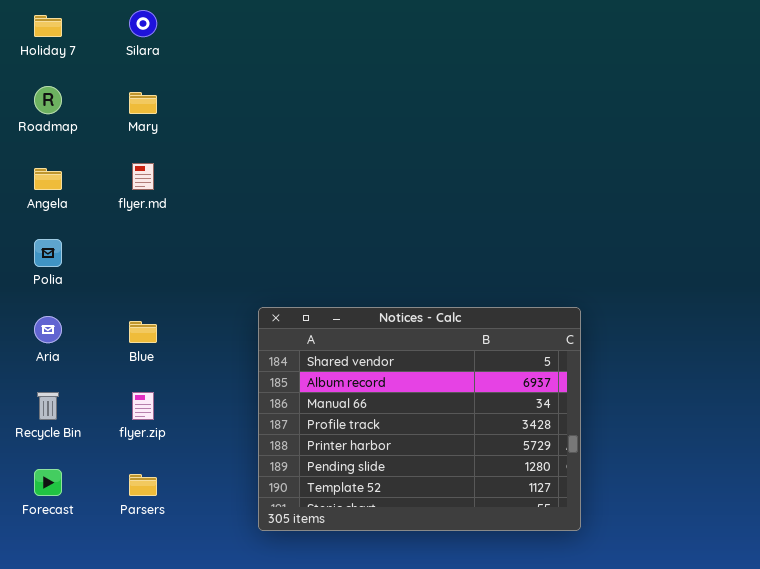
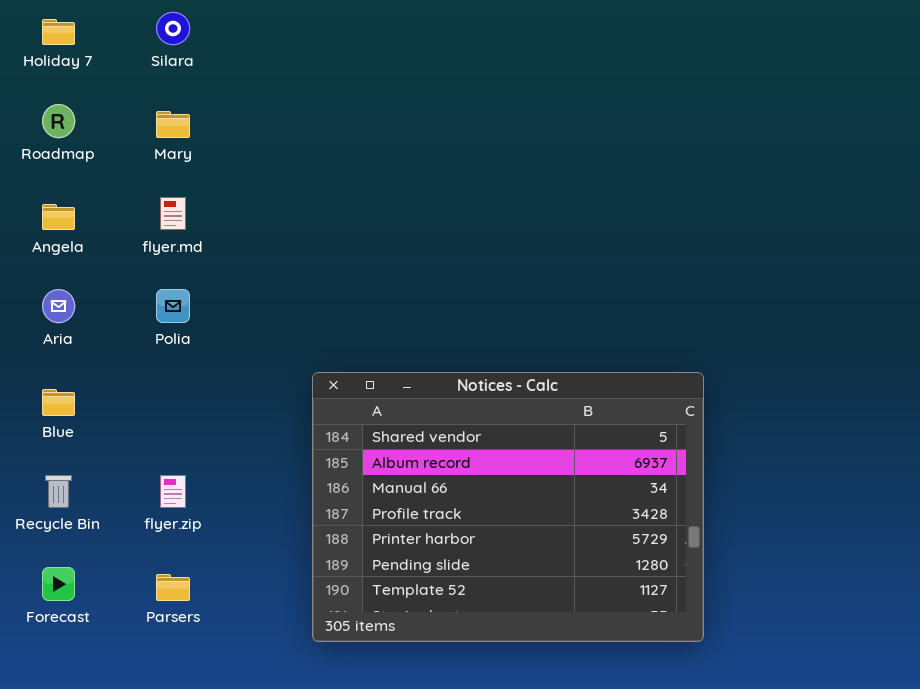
Polia: [34,239,62,267] -> [156,289,190,323], moved
Aria: [34,316,62,343] -> [42,289,75,323], moved
Blue: [129,321,157,343] -> [42,389,75,416], moved

